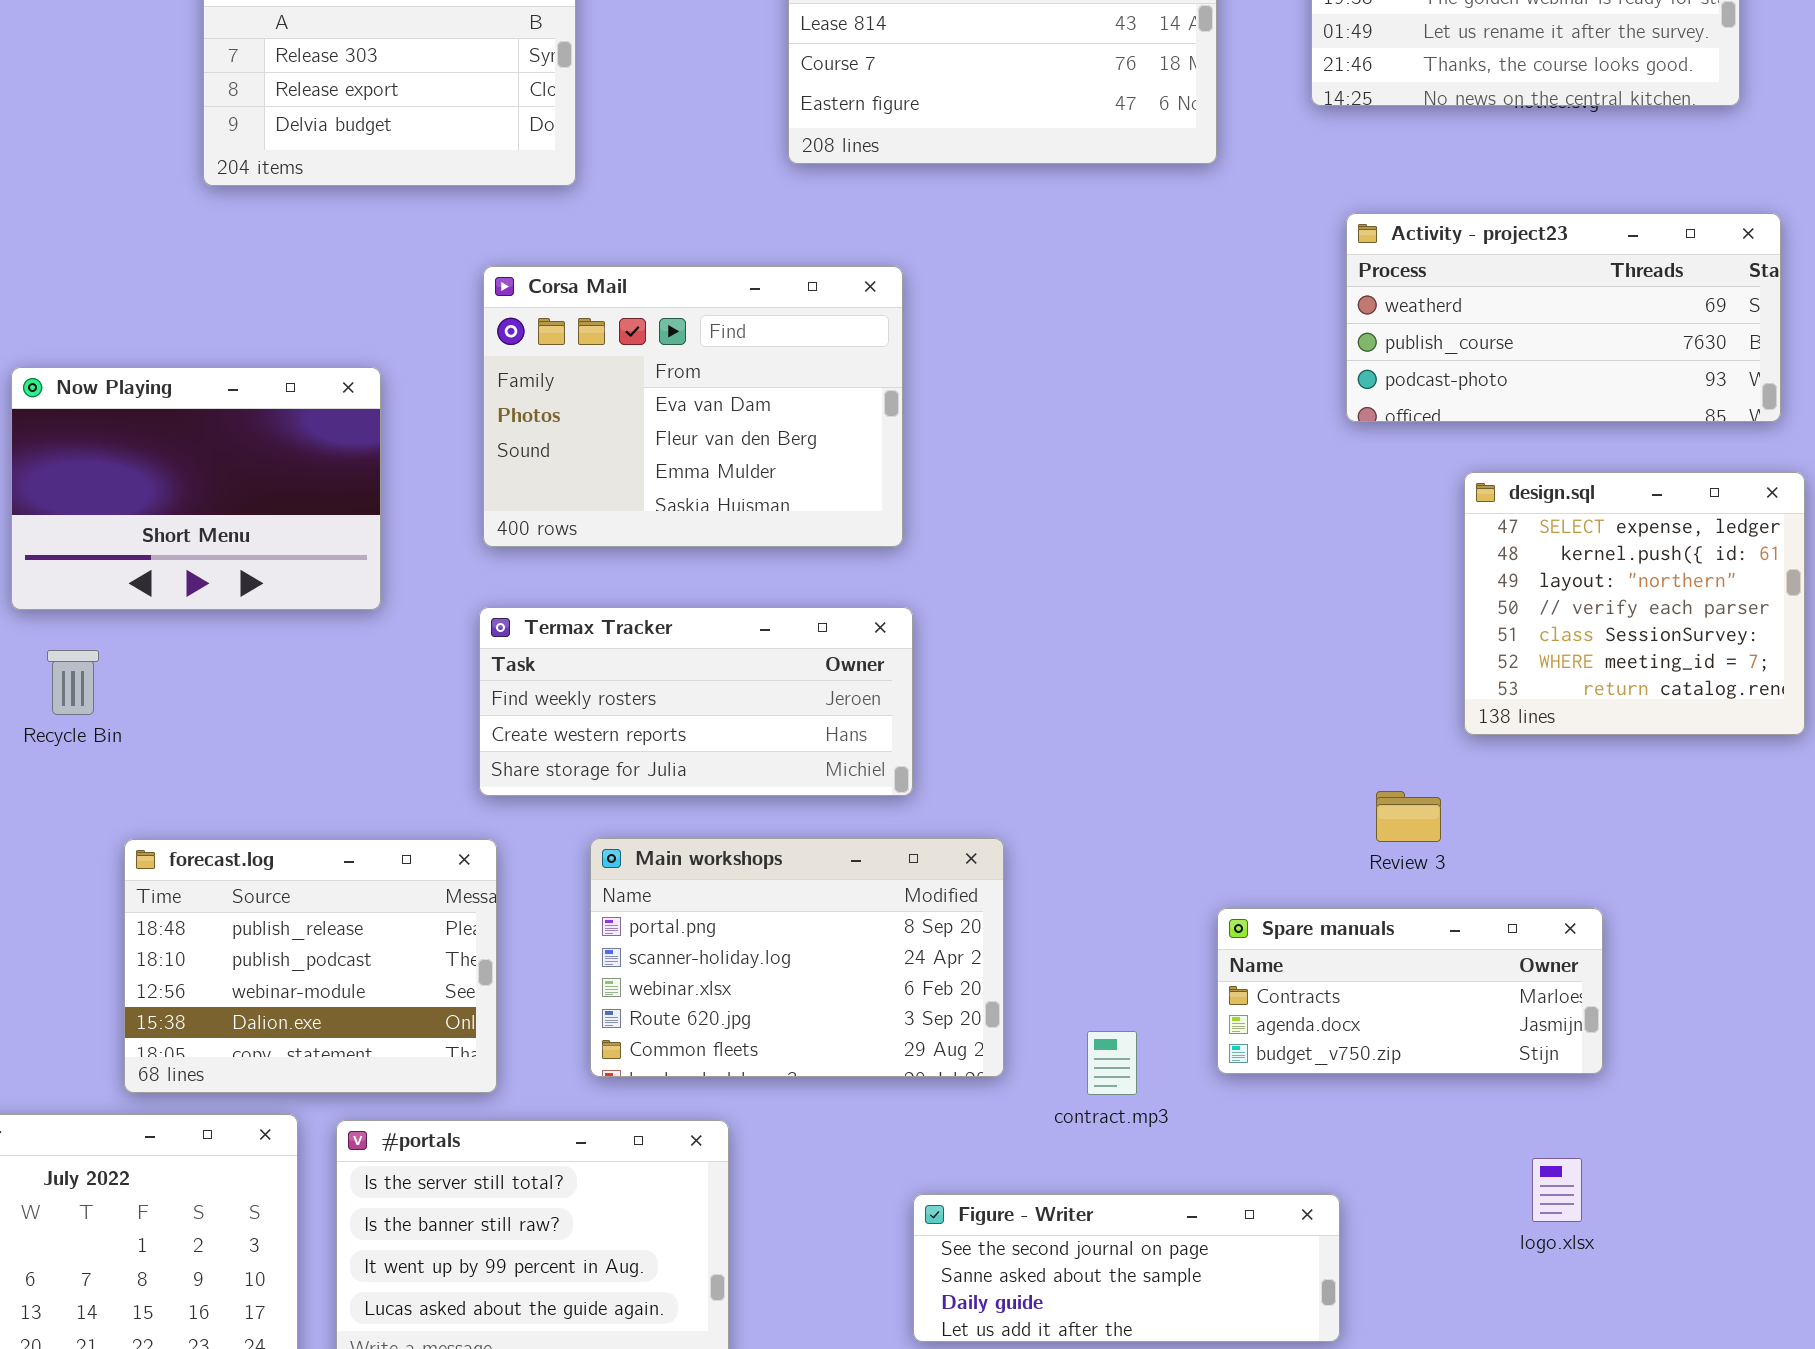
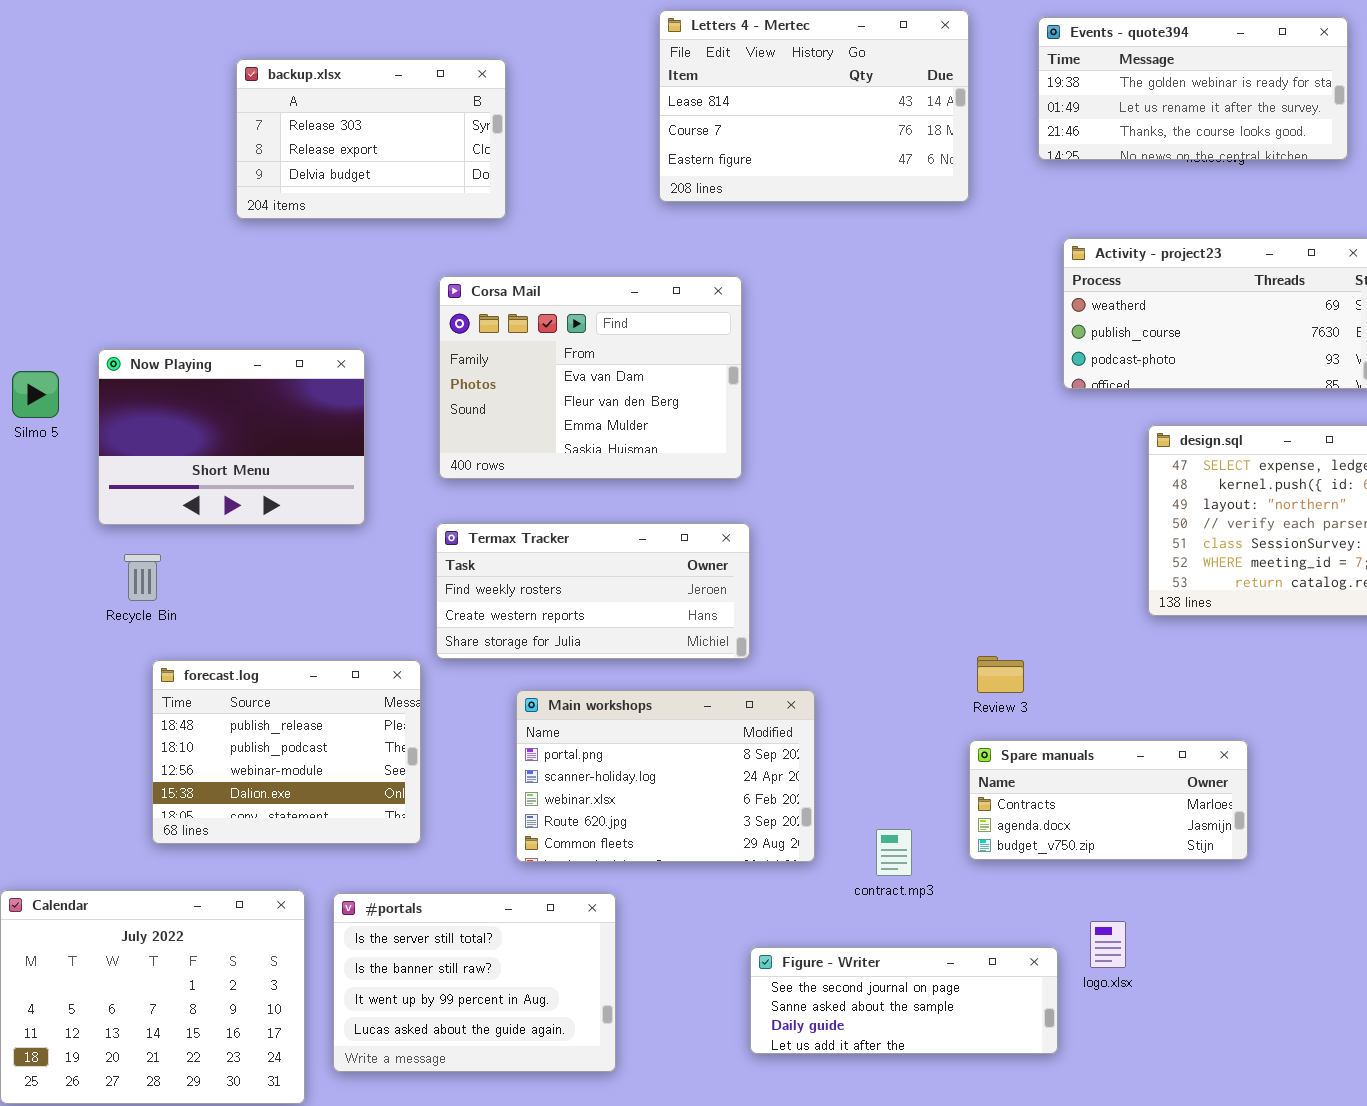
Review 3: [1376,791,1441,842] -> [977,656,1024,693], moved
forecast.log: [124,839,497,1093] -> [152,660,421,844], moved
logo.xlsx: [1532,1158,1582,1222] -> [1090,921,1126,968], moved

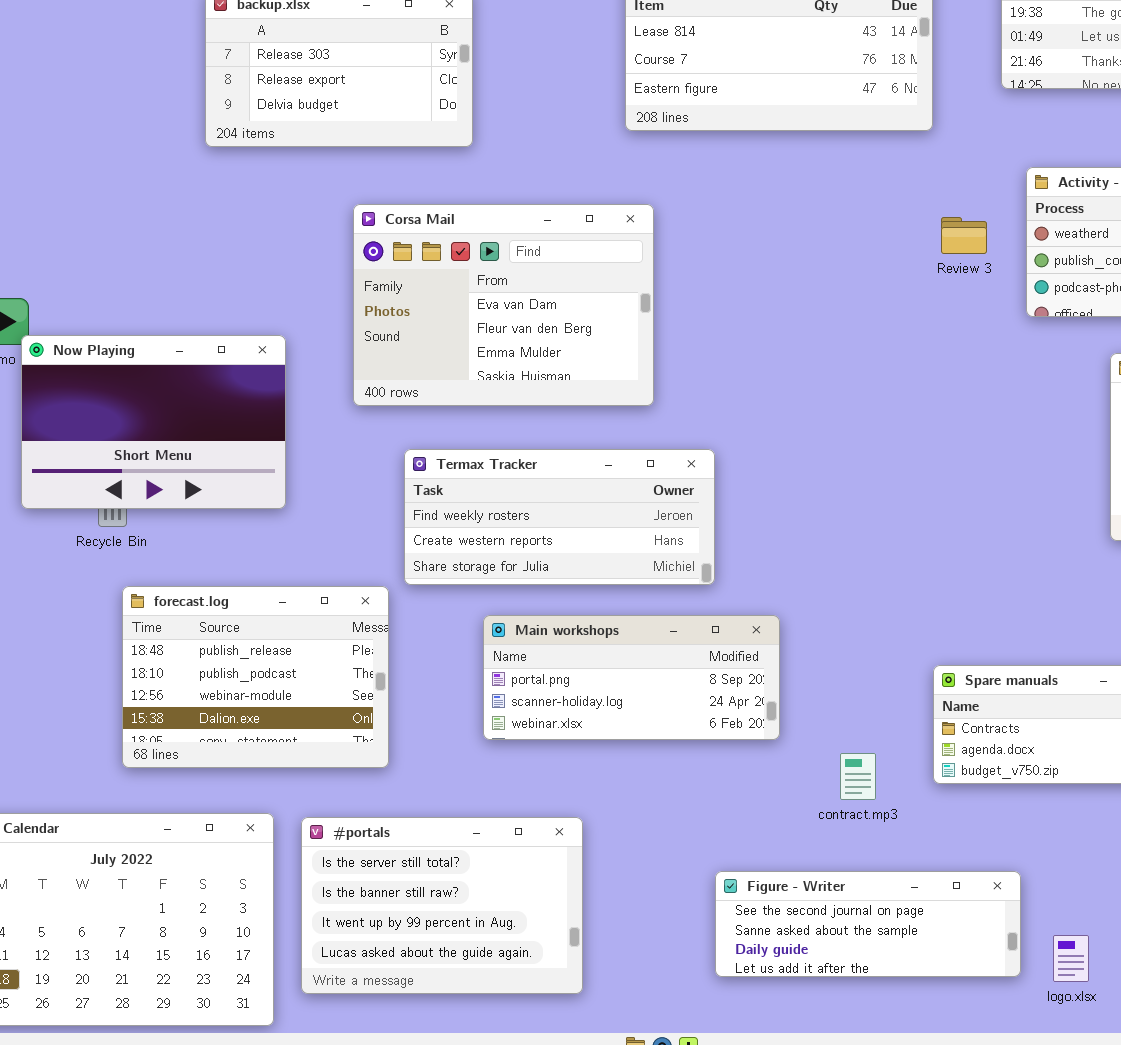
Corsa Mail: [439,276,742,479] -> [353,204,654,406], moved
Now Playing: [98,349,365,525] -> [21,335,286,509], moved
Review 3: [977,656,1024,693] -> [941,217,987,254], moved
Main workshops: [516,690,815,862] -> [483,615,780,740], resized
logo.xlsx: [1090,921,1126,968] -> [1053,935,1089,982], moved

